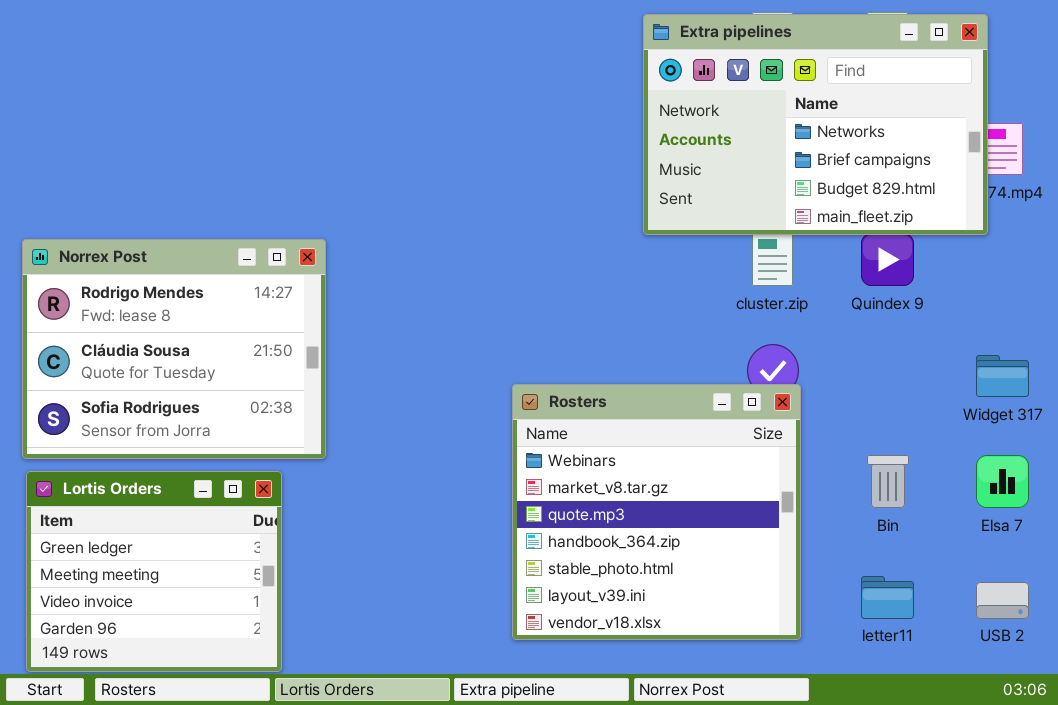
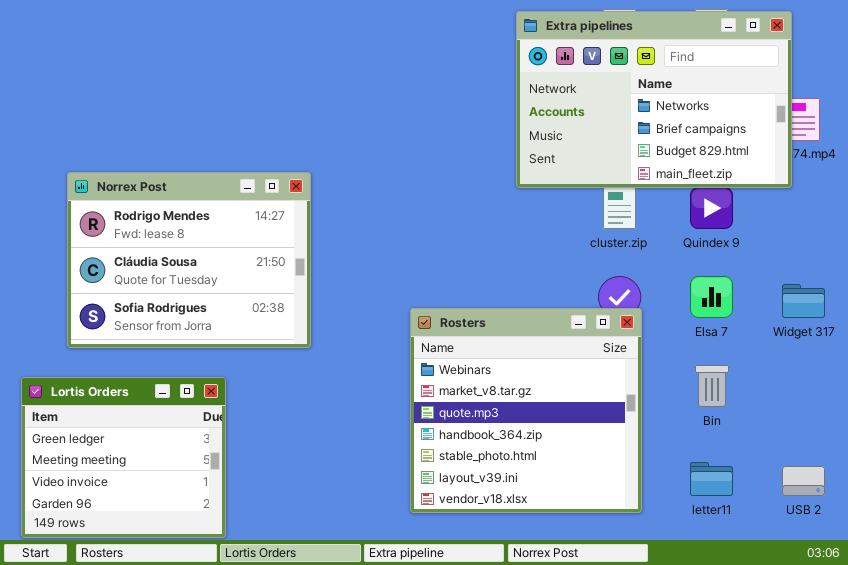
Norrex Post: [22,239,326,459] -> [67,172,311,348], moved
Elsa 7: [976,455,1029,508] -> [690,276,733,318], moved

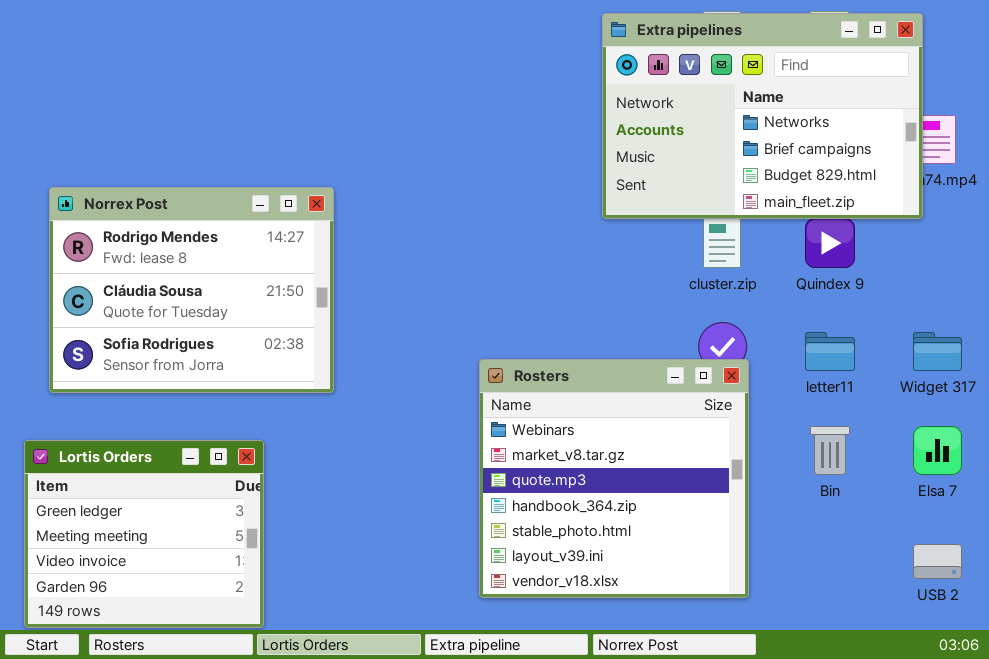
Norrex Post: [67,172,311,348] -> [49,187,334,393], moved
Elsa 7: [690,276,733,318] -> [913,426,962,475], moved
letter11: [690,462,733,496] -> [805,332,855,371], moved

